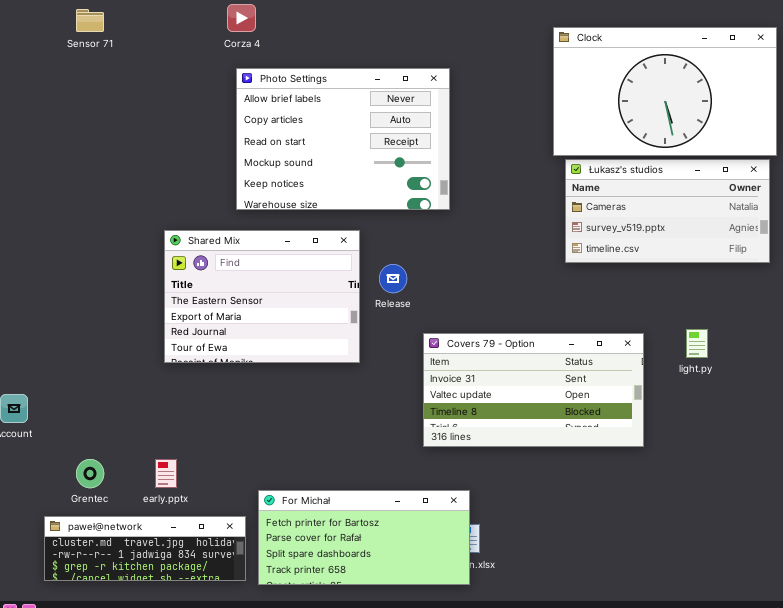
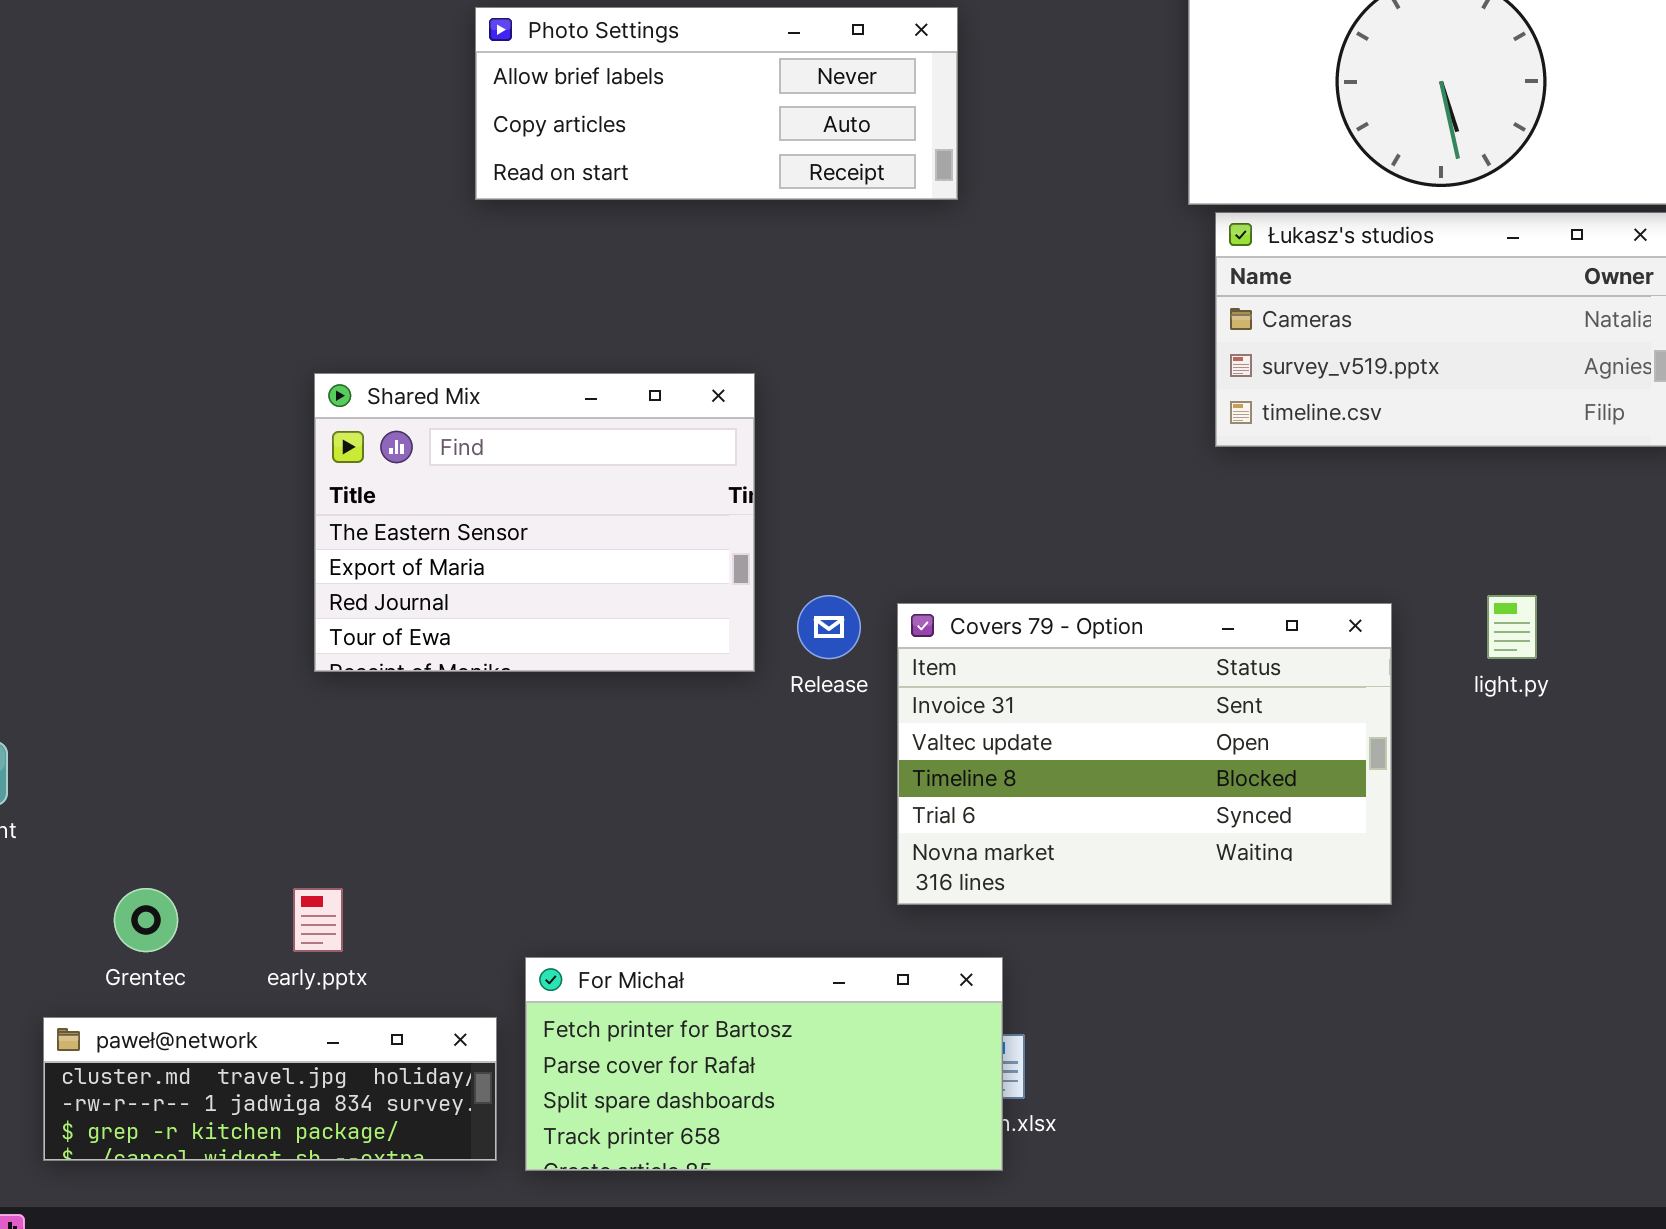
Photo Settings: [236,68,450,210] -> [475,7,958,200], resized
Release: [379,264,407,293] -> [797,595,861,659], moved
Covers 79 - Option: [423,333,644,447] -> [897,603,1392,905], resized

